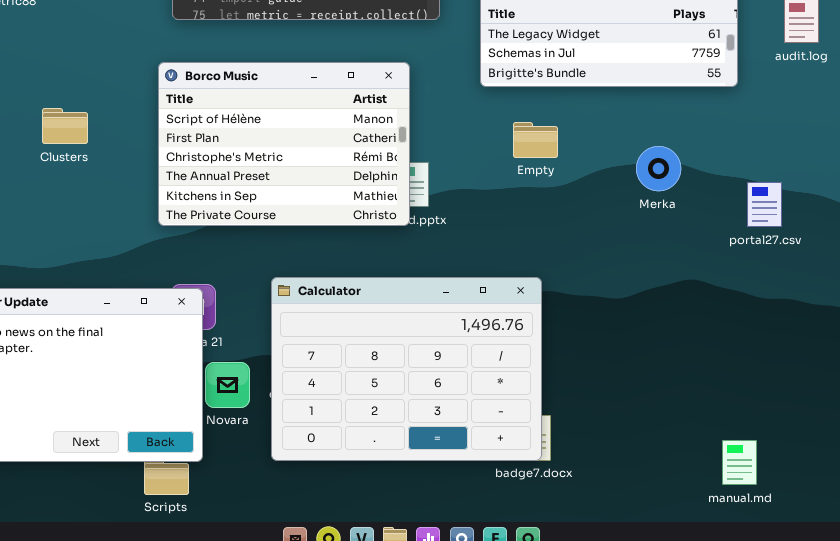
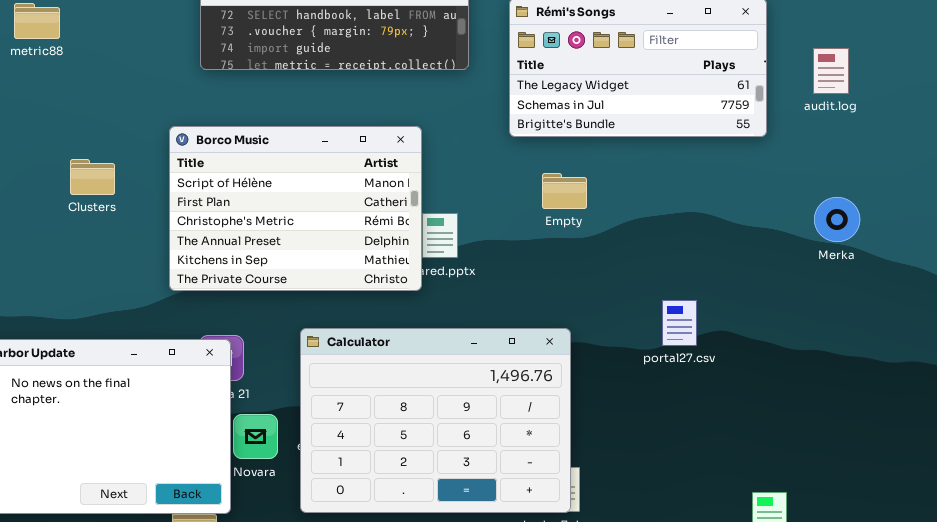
Borco Music: [158,62,410,226] -> [169,126,422,291], moved
Merka: [636,146,681,191] -> [814,197,860,242], moved
portal27.csv: [747,182,782,227] -> [662,300,697,346], moved

